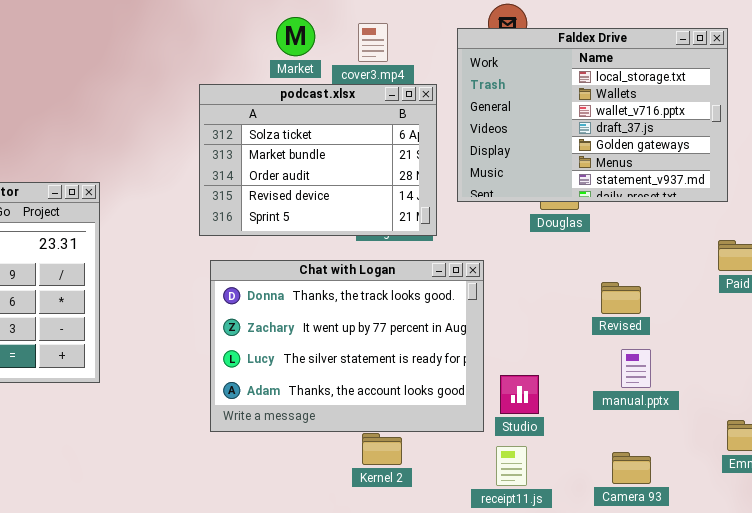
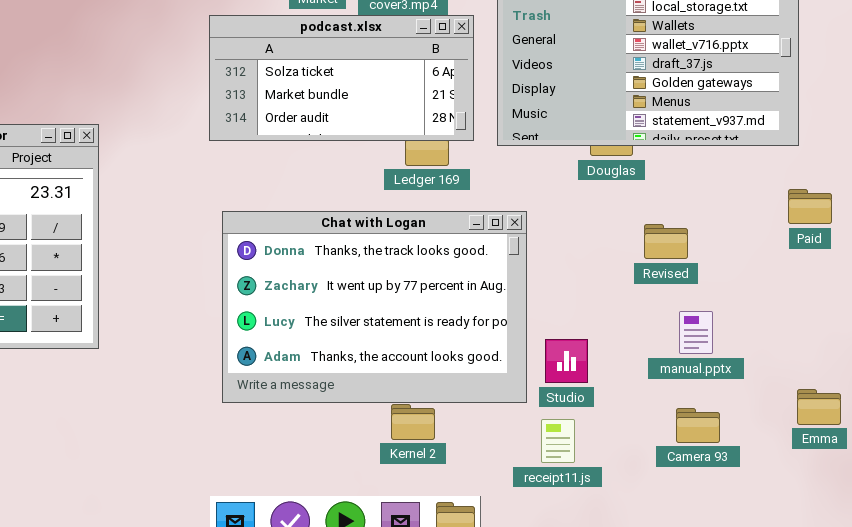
podcast.xlsx: [199,84,437,236] -> [209,15,474,141], resized
Revised: [601,282,641,314] -> [644,224,688,259], moved
Camera 93: [612,452,651,484] -> [676,408,720,443], moved

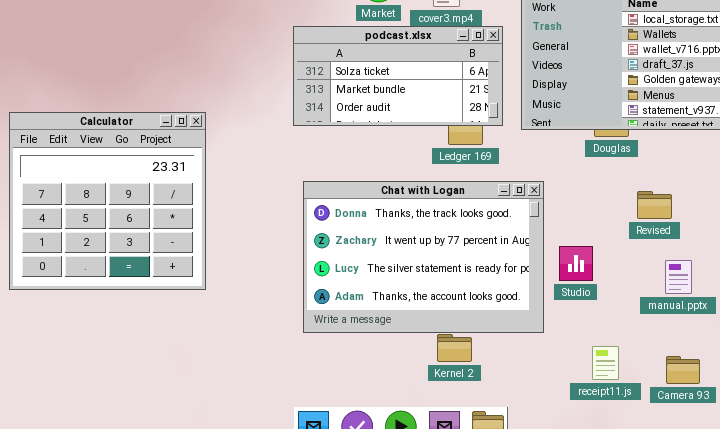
Studio: [545,339,588,383] -> [559,246,593,281], moved
Camera 93: [676,408,720,443] -> [666,356,700,384], moved
receipt11.js: [541,419,575,463] -> [592,346,619,380], moved

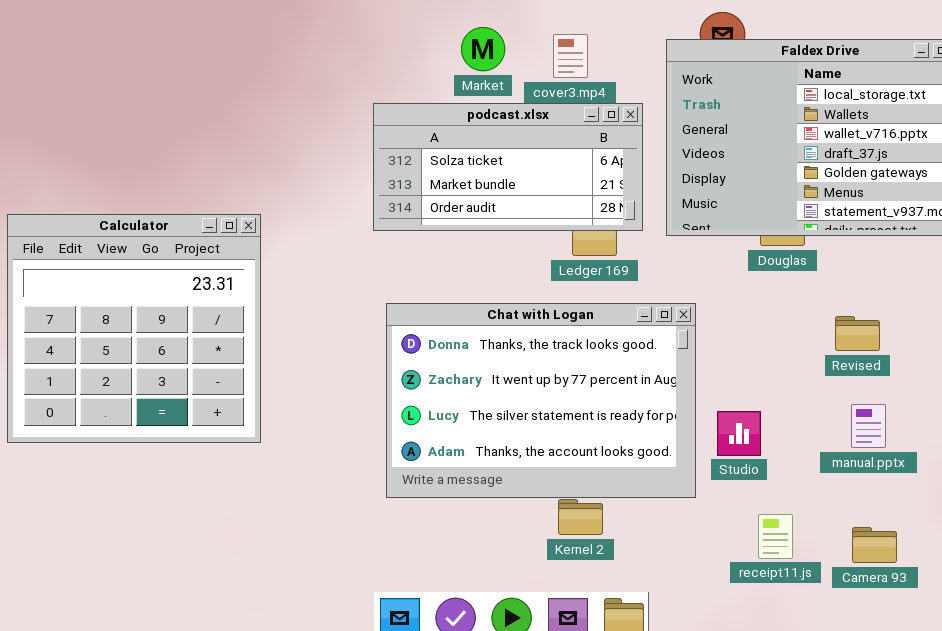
Revised: [637,191,672,219] -> [835,316,880,351], moved
Studio: [559,246,593,281] -> [717,411,761,456], moved

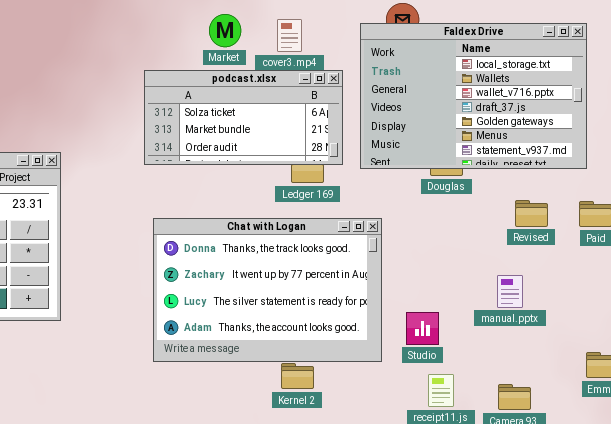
Revised: [835,316,880,351] -> [515,200,548,227], moved
manual.pptx: [851,404,886,448] -> [497,275,523,308], moved
Studio: [717,411,761,456] -> [406,312,439,345], moved

